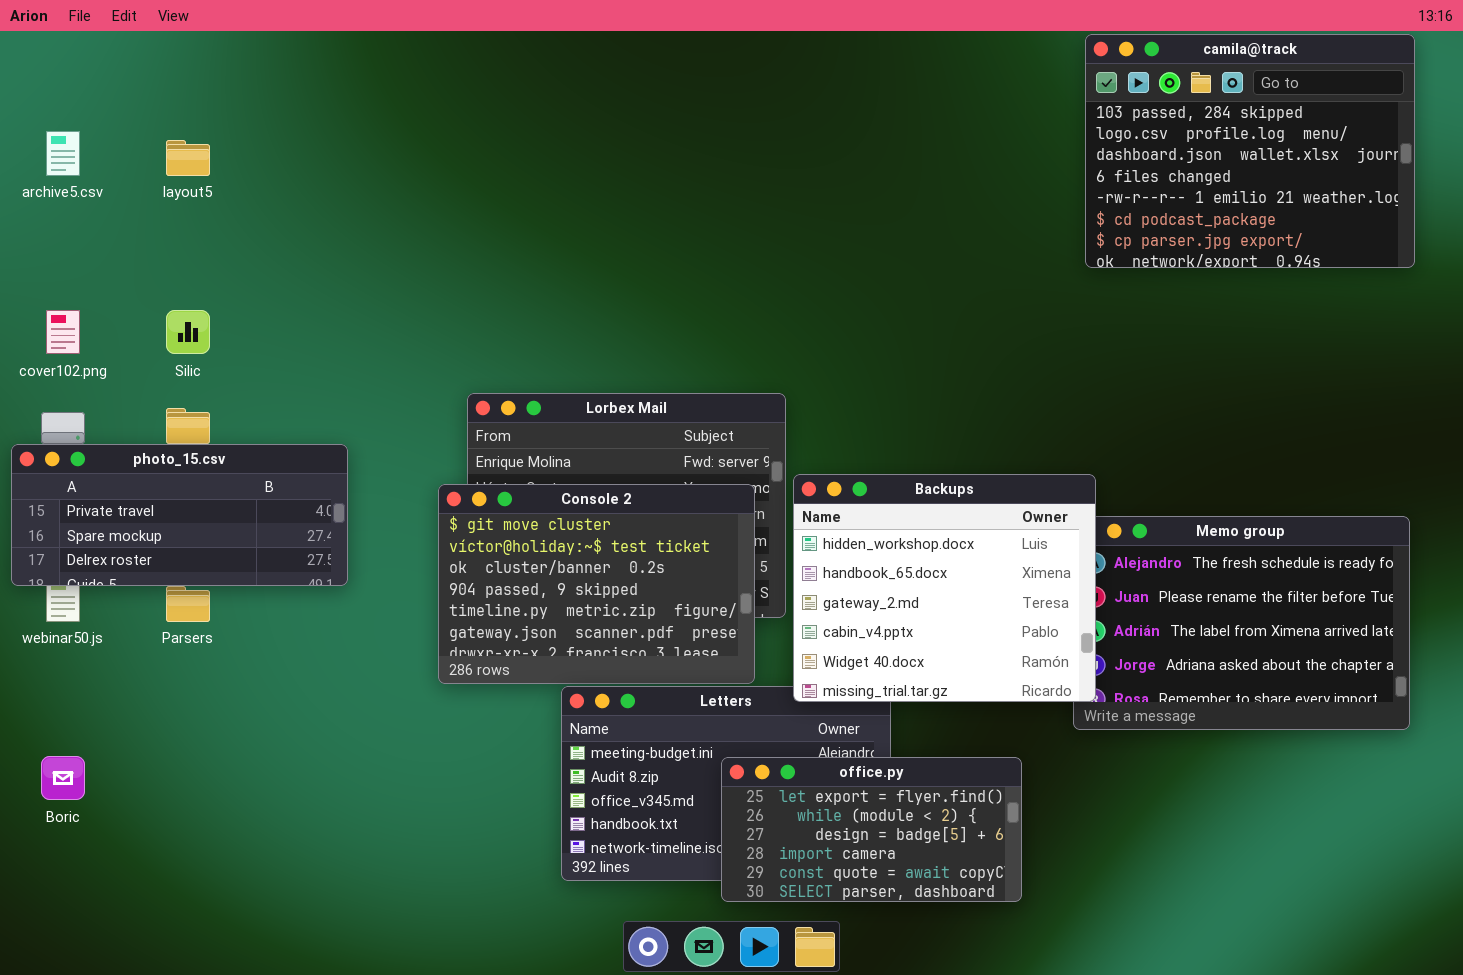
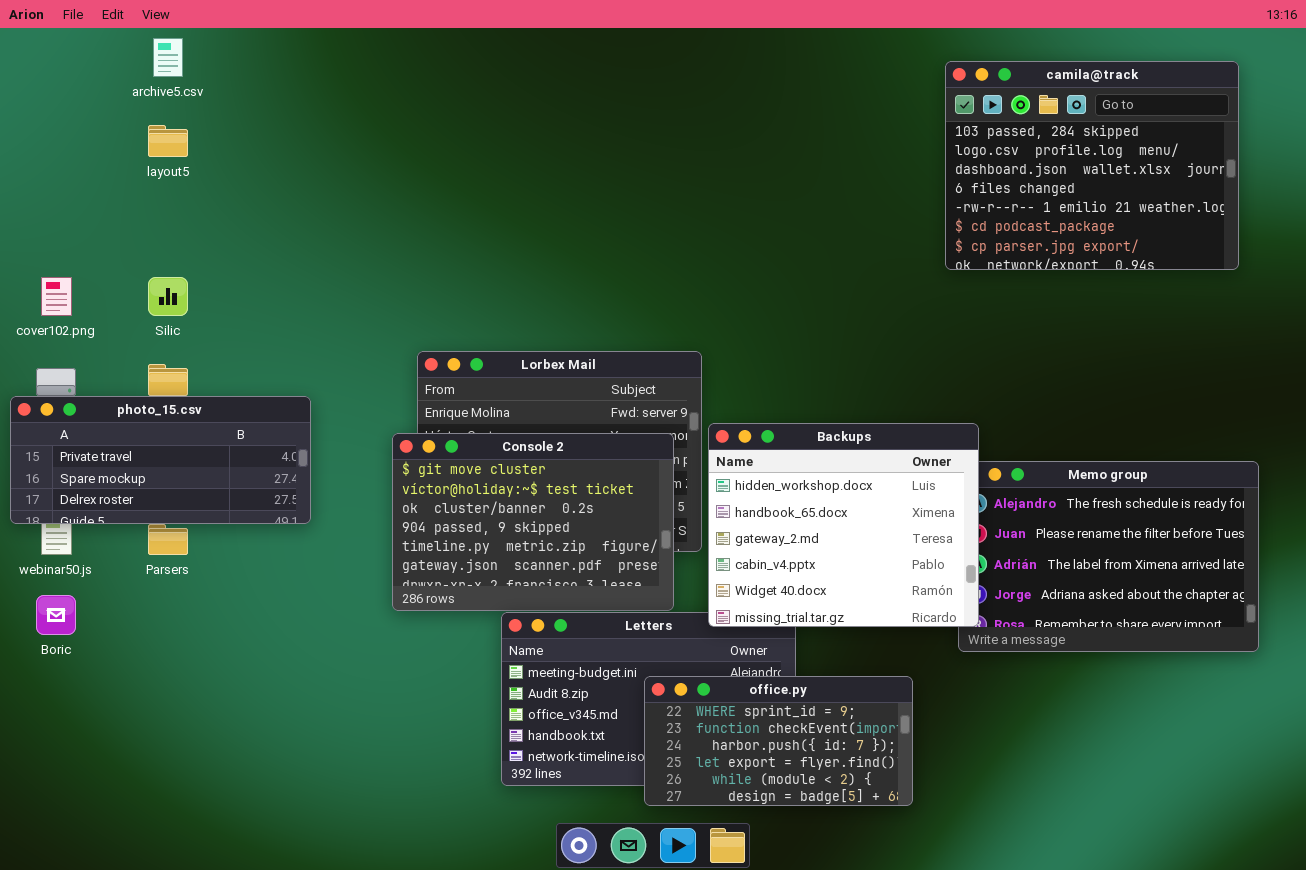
camila@track: [1085,34,1415,268] -> [945,61,1239,270], moved
archive5.csv: [46,131,80,176] -> [153,38,183,77], moved
Boric: [41,756,85,800] -> [36,595,76,635], moved
office.py: [721,757,1022,902] -> [644,676,913,806], scrolled up 3 rows

